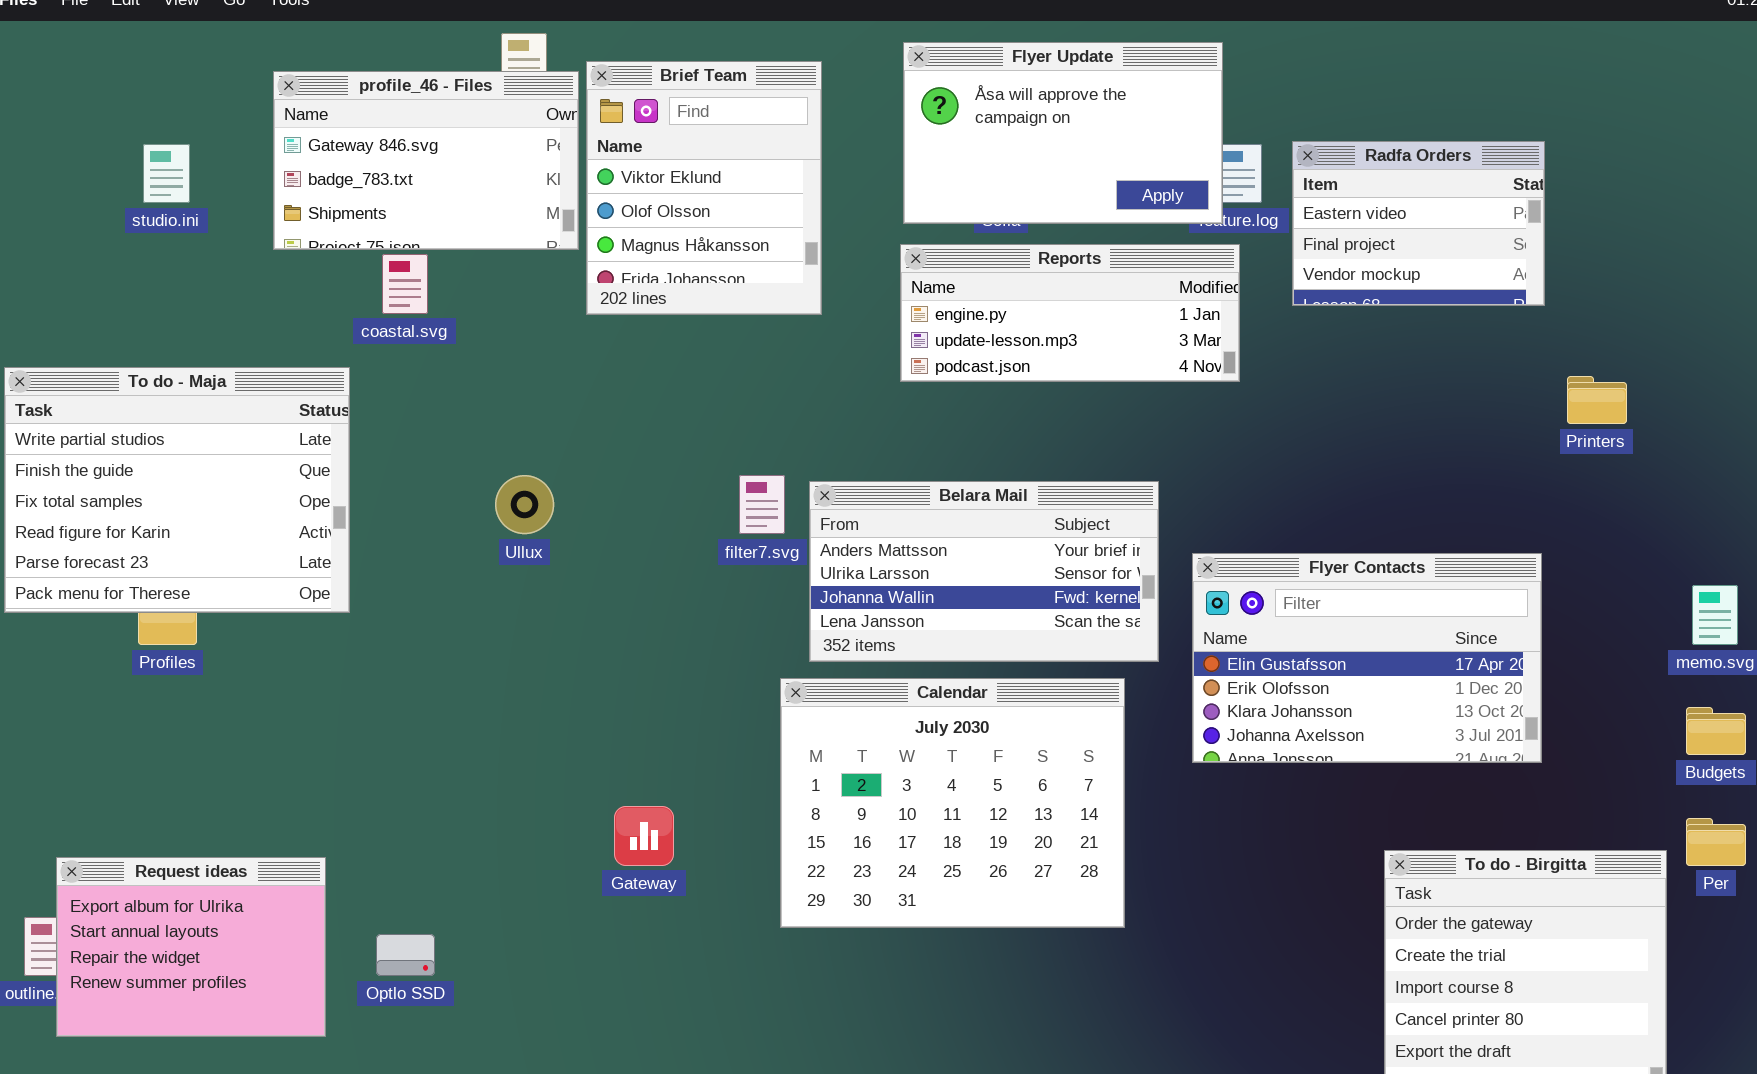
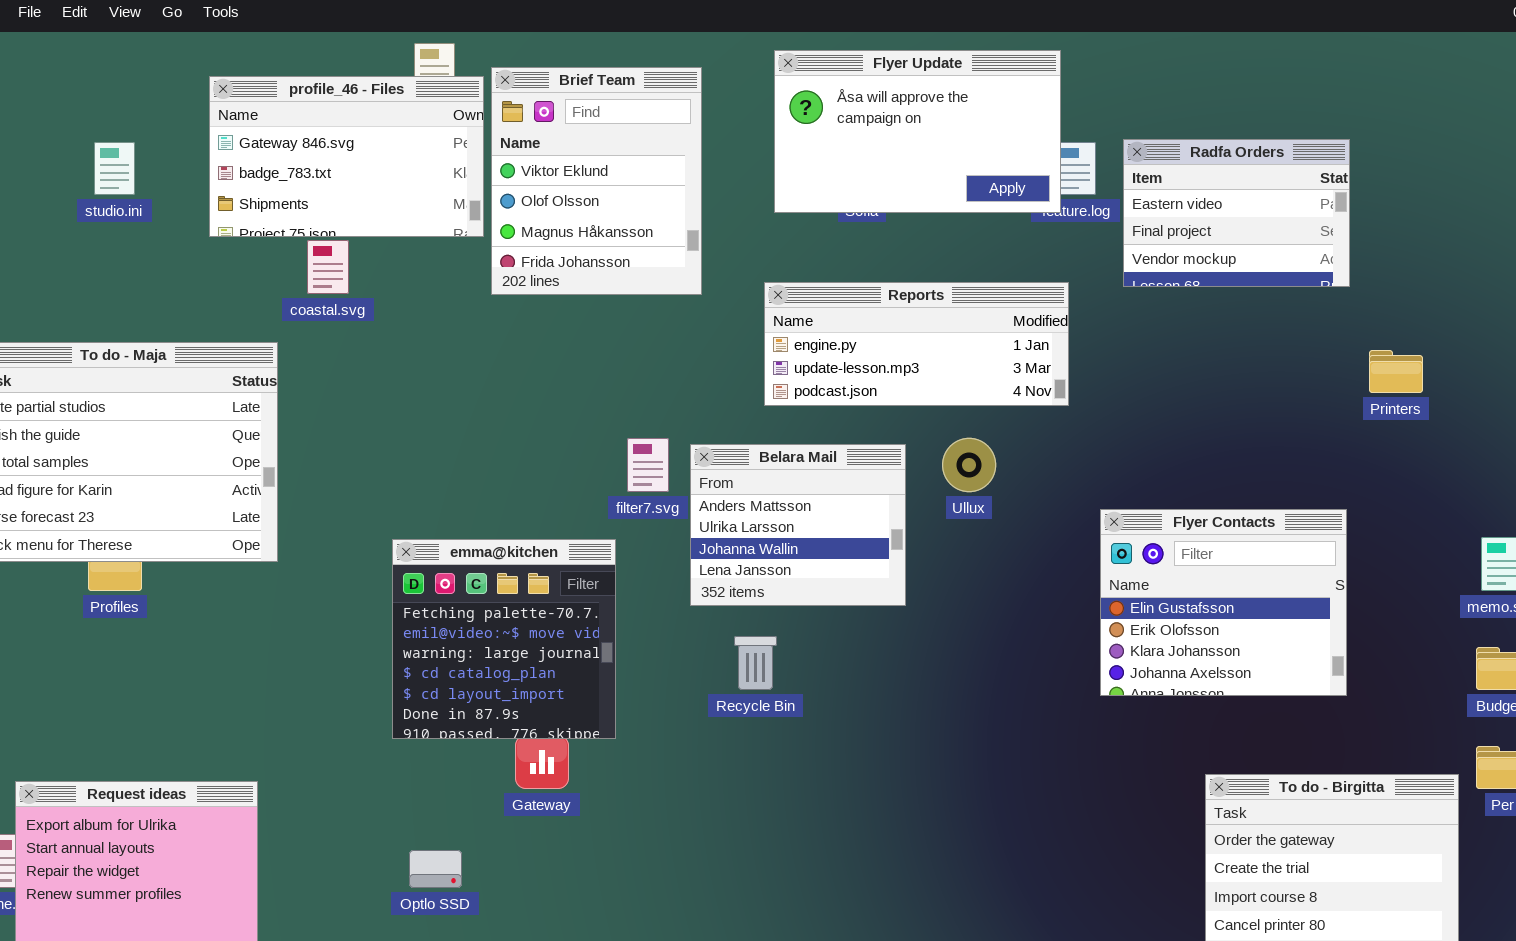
Reports: [900,244,1240,382] -> [764,282,1069,406], moved
Ullux: [495,475,554,534] -> [942,438,996,492], moved
Belara Mail: [809,481,1159,662] -> [690,444,906,606], resized
Flyer Contacts: [1192,553,1542,763] -> [1100,509,1347,696], resized
emma@kitchen: none -> [392,539,616,739], opened
Calendar: [780,678,1125,928] -> none, closed
Optlo SSD: [376,934,435,976] -> [409,850,462,888], moved

